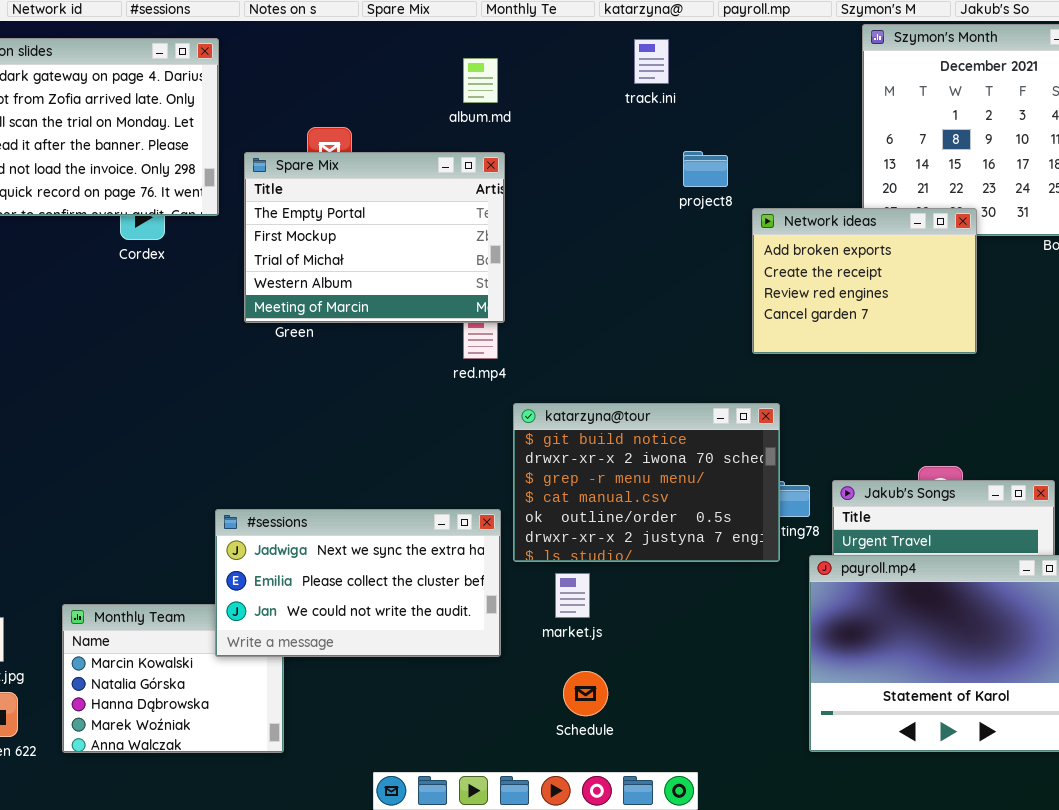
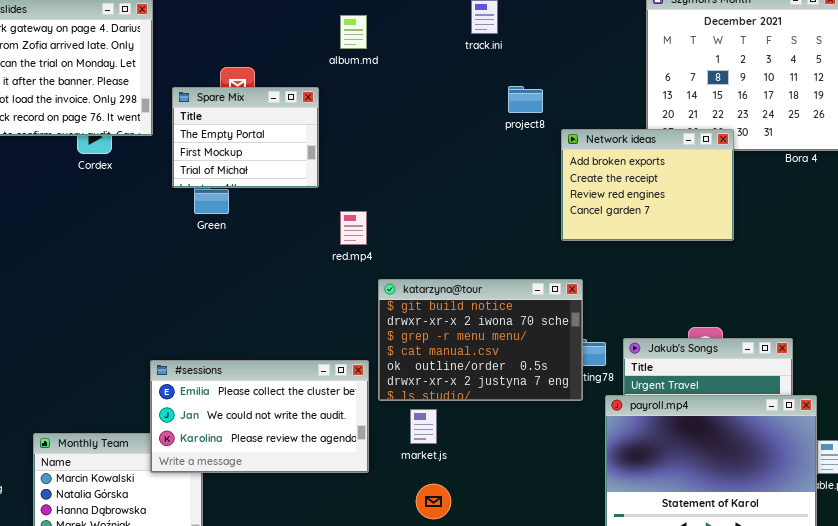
Spare Mix: [244,152,505,323] -> [172,87,319,188], resized
#sessions: [215,509,501,657] -> [150,360,369,473], scrolled down 1 row

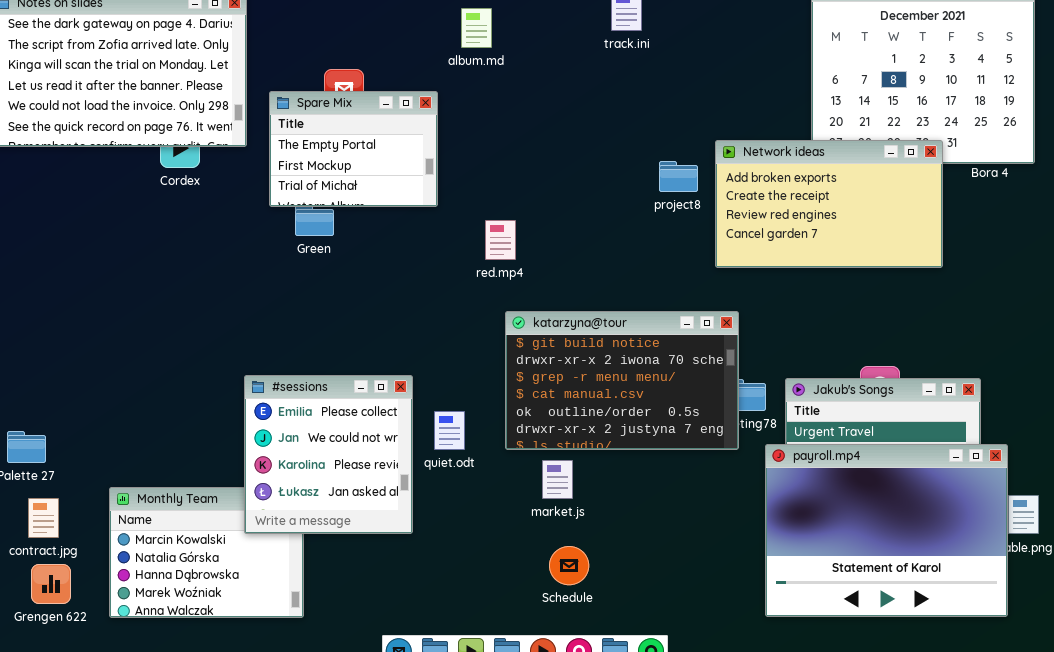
project8: [508,86,543,113] -> [659,161,698,192], moved
Network ideas: [561,129,734,241] -> [715,140,943,268], resized
red.mp4: [340,211,367,245] -> [485,220,516,260], moved
#sessions: [150,360,369,473] -> [244,375,413,534], resized

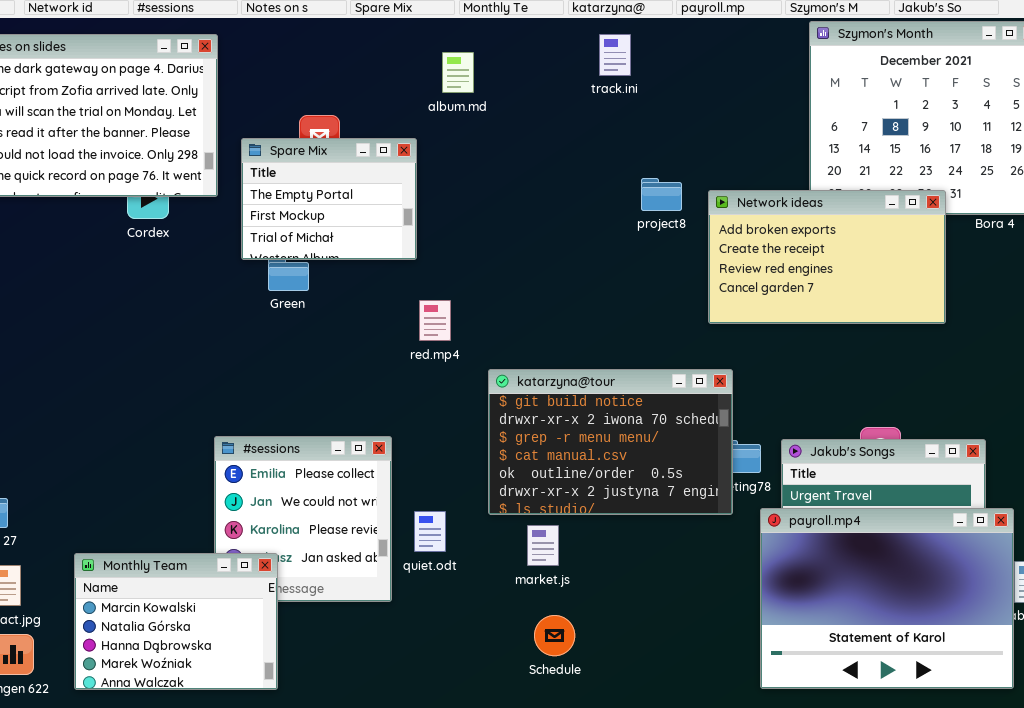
project8: [659,161,698,192] -> [641,178,682,211], moved
red.mp4: [485,220,516,260] -> [419,300,451,341], moved
quiet.odt: [434,411,465,450] -> [414,511,446,552], moved
Monthly Team: [109,487,304,618] -> [74,553,278,690], raised

